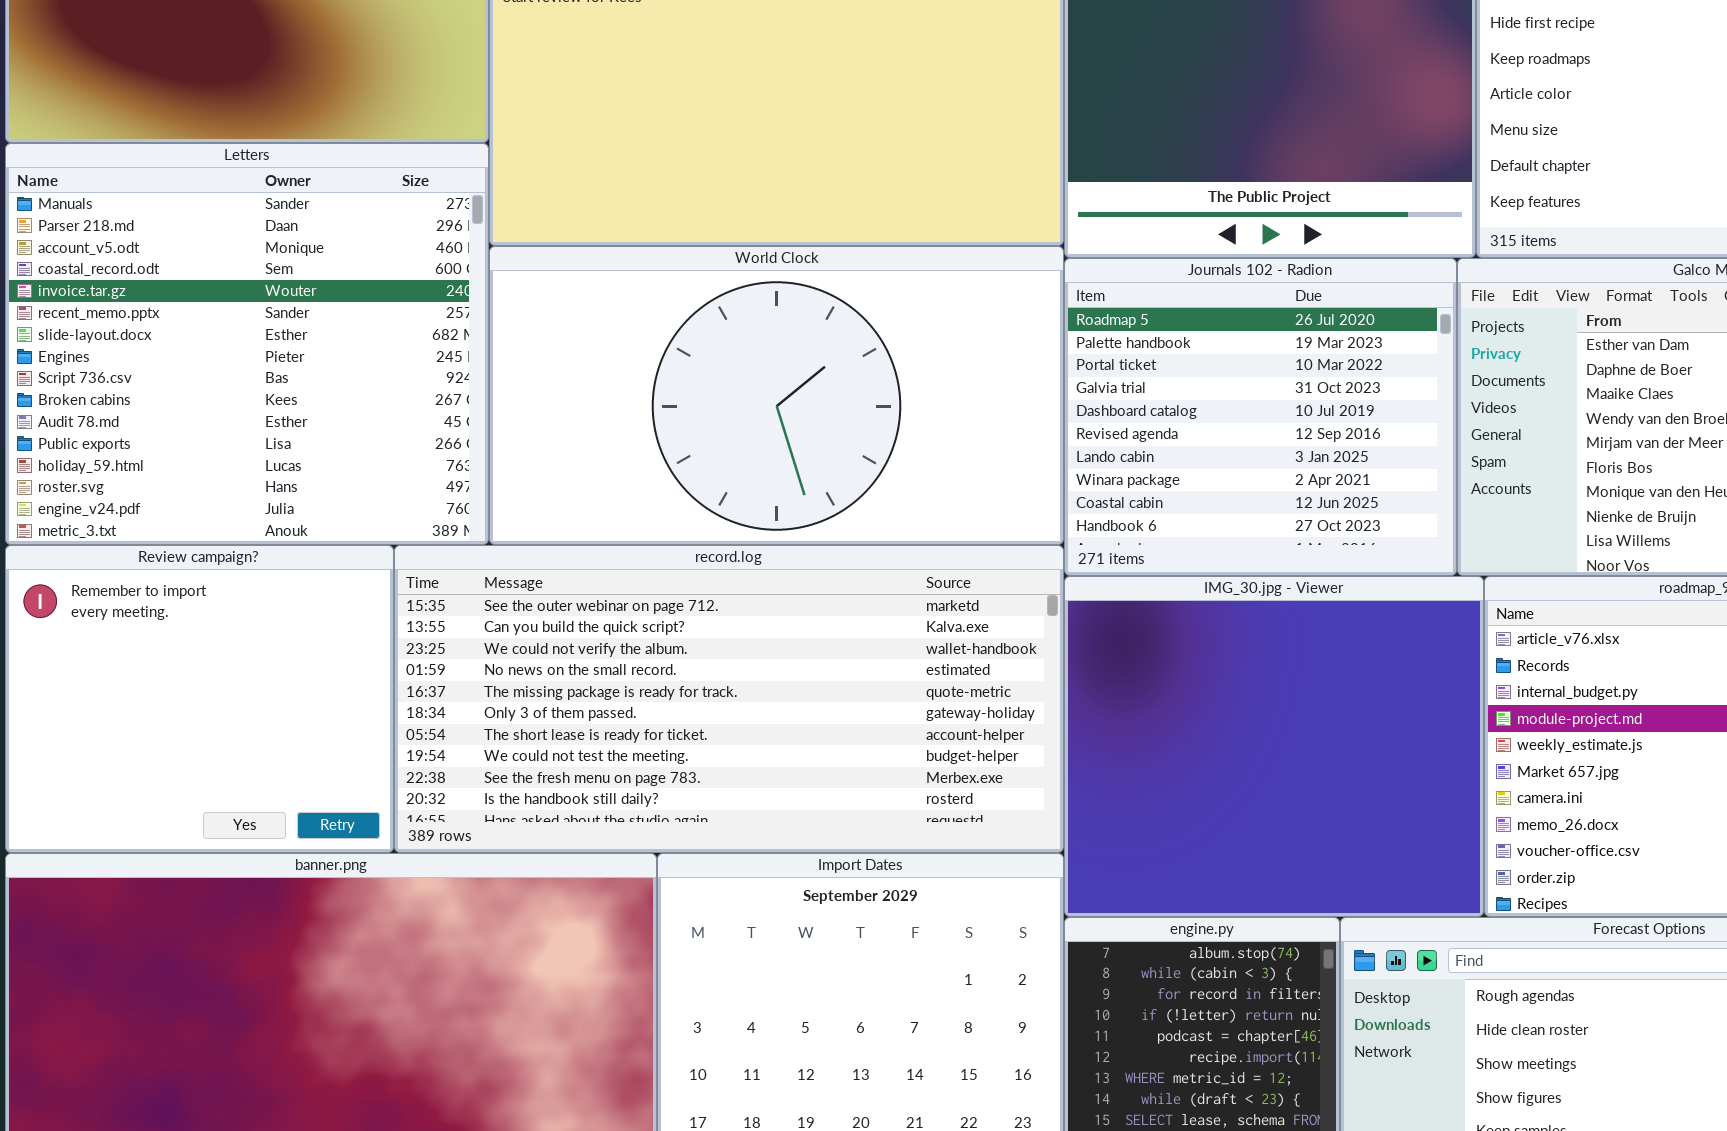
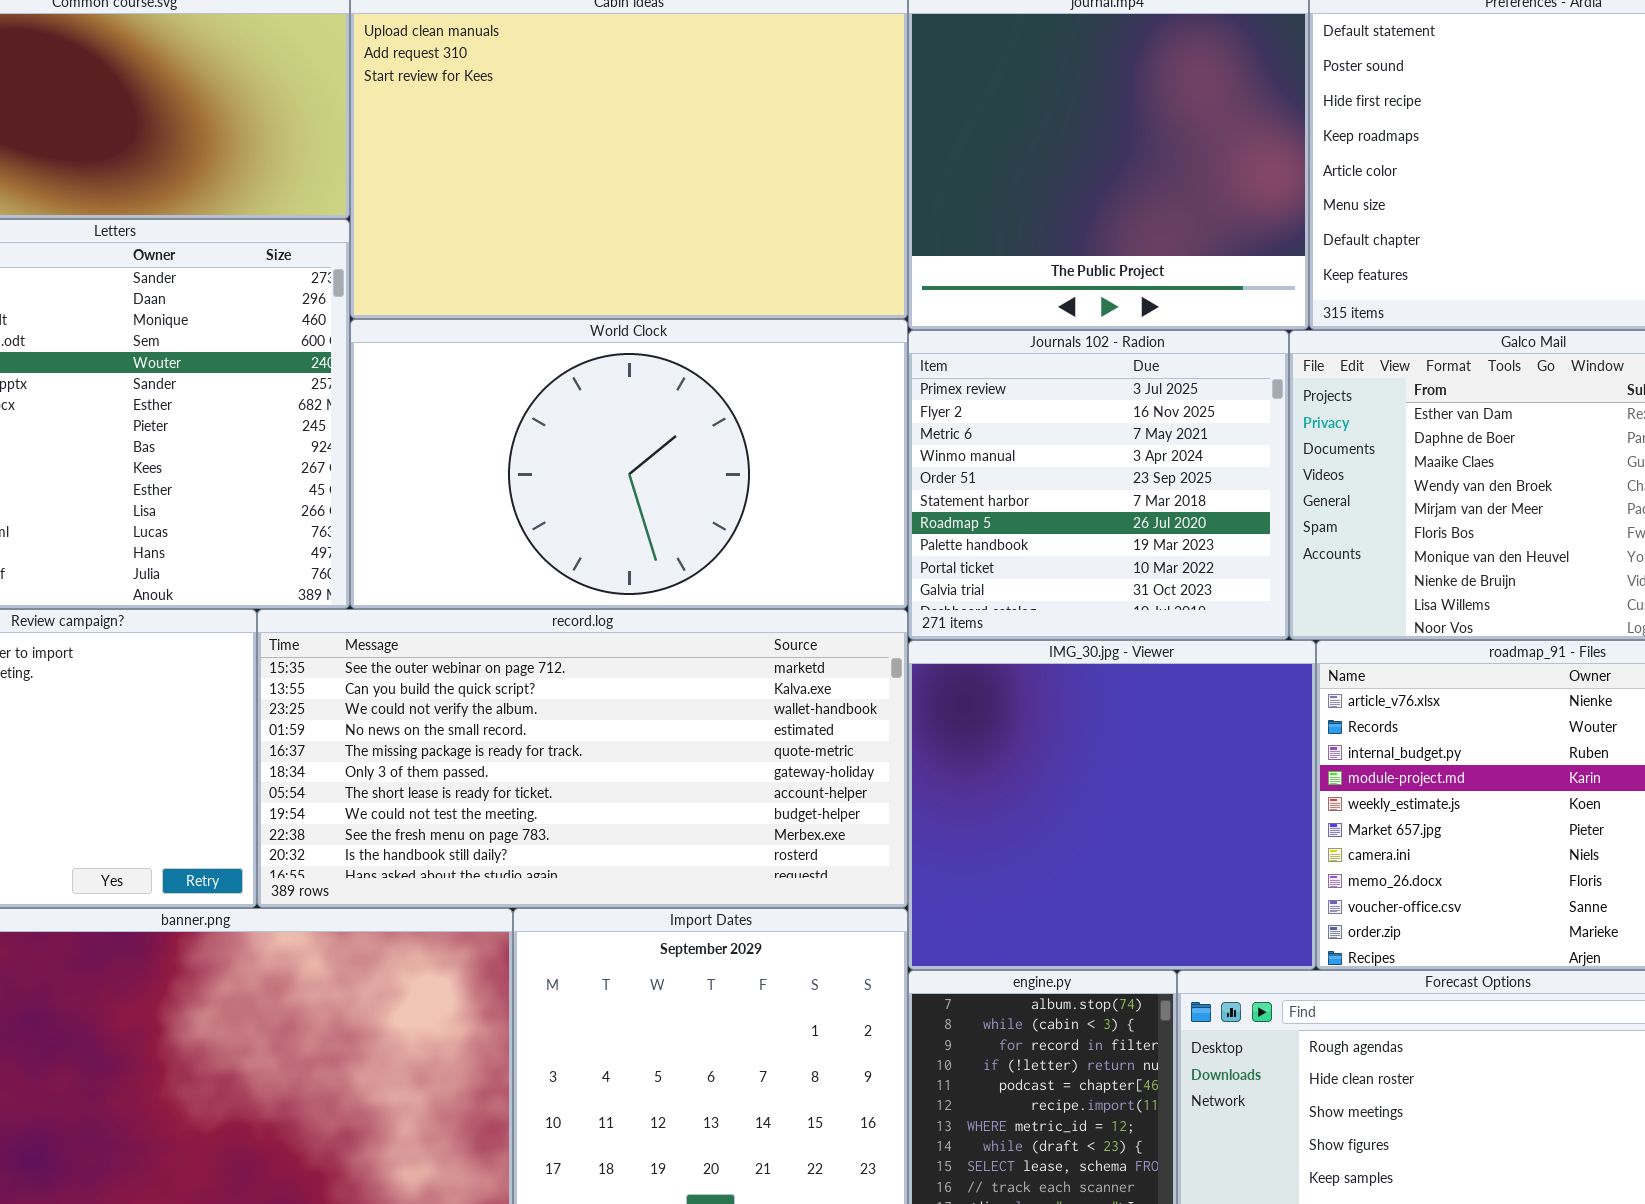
Journals 102 - Radion: [1064,258,1457,576] -> [908,330,1289,640], scrolled up 6 rows

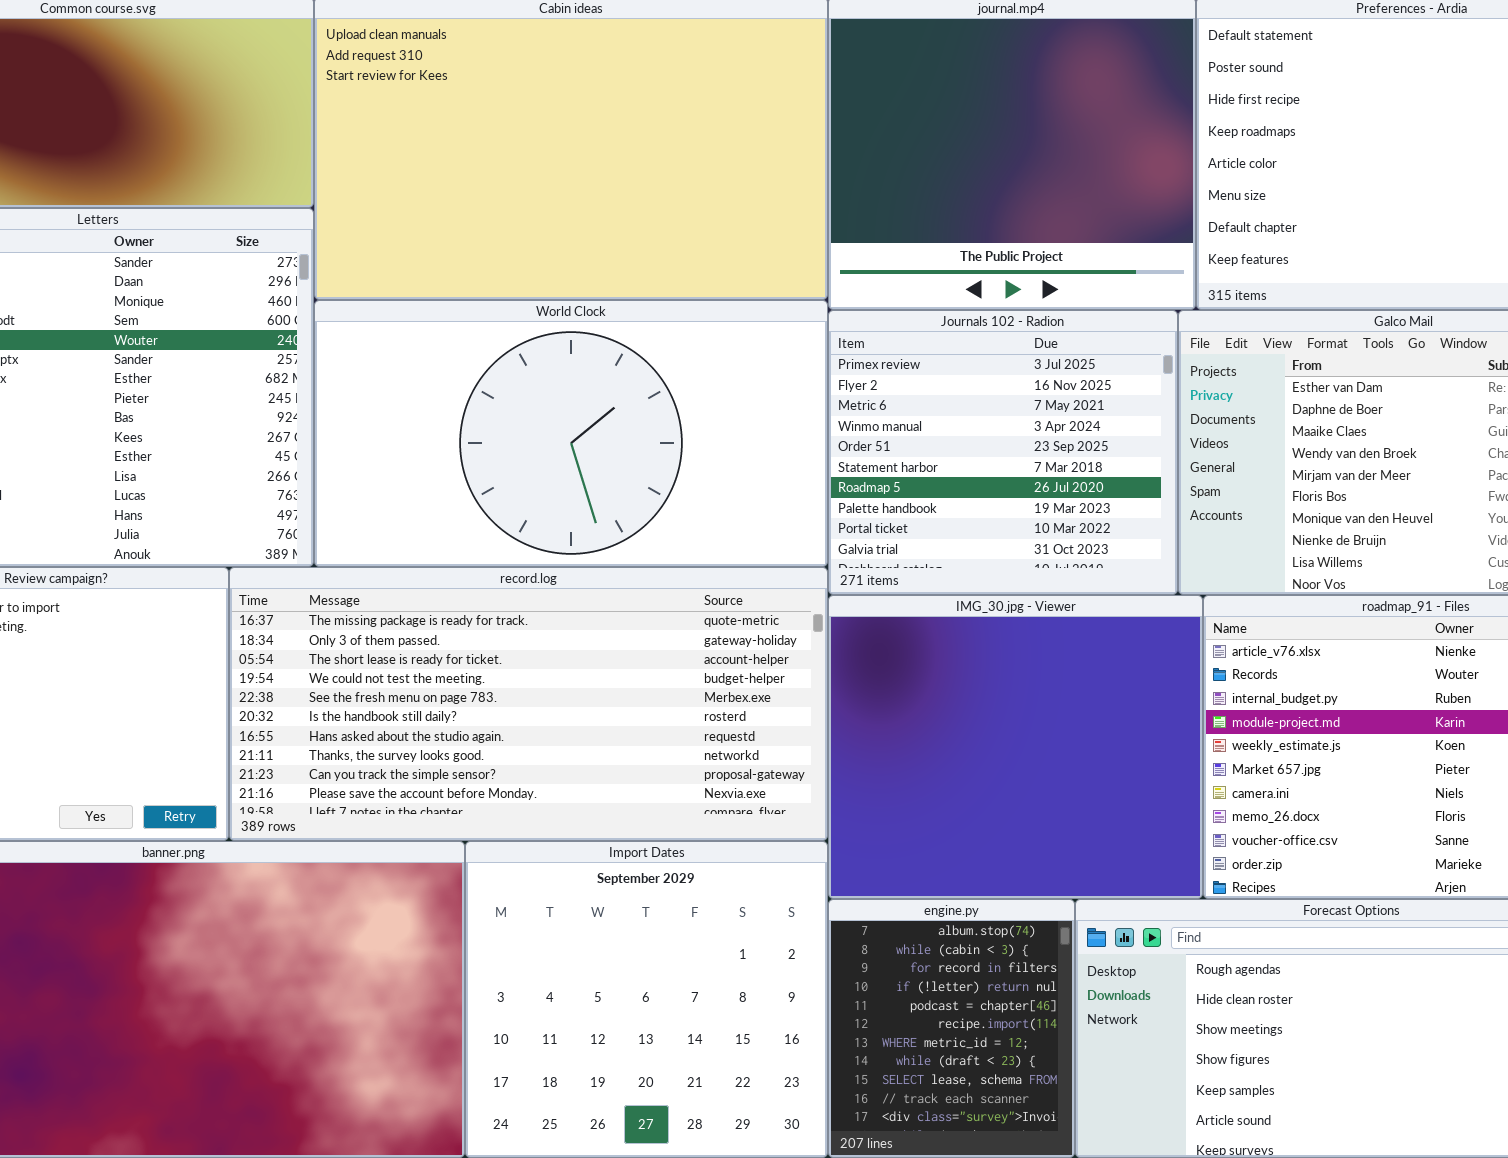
record.log: [257,609,908,908] -> [229,567,828,841], scrolled down 4 rows

